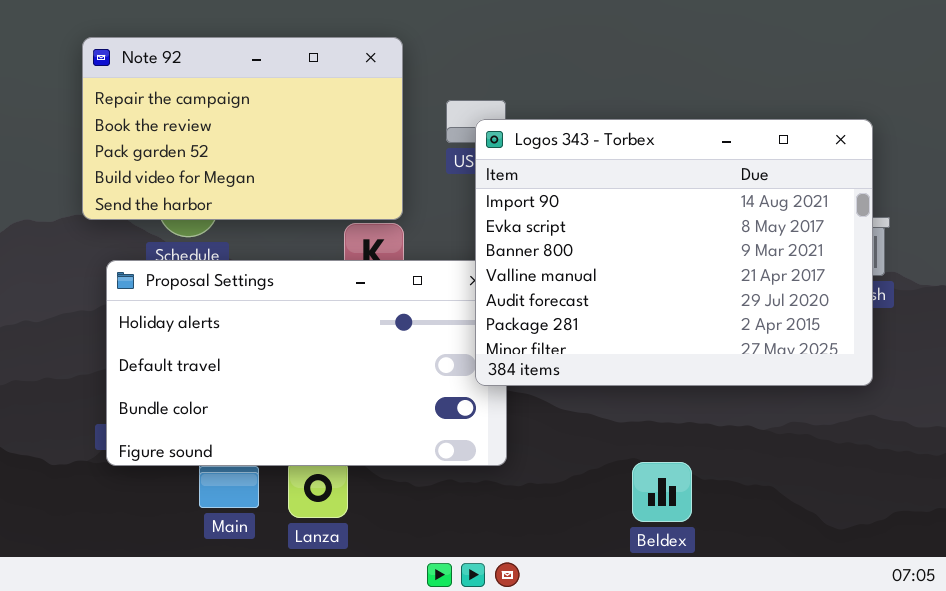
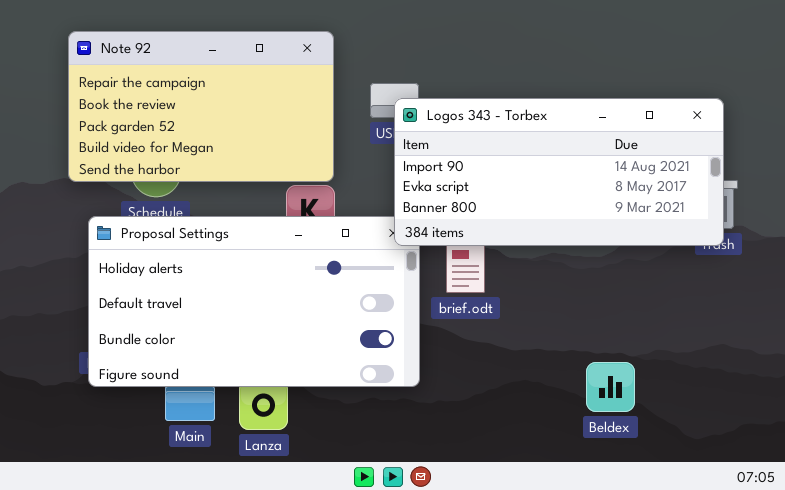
Logos 343 - Torbex: [475,119,873,386] -> [394,98,724,246], resized
Beldex: [632,462,692,522] -> [586,362,635,412], moved

